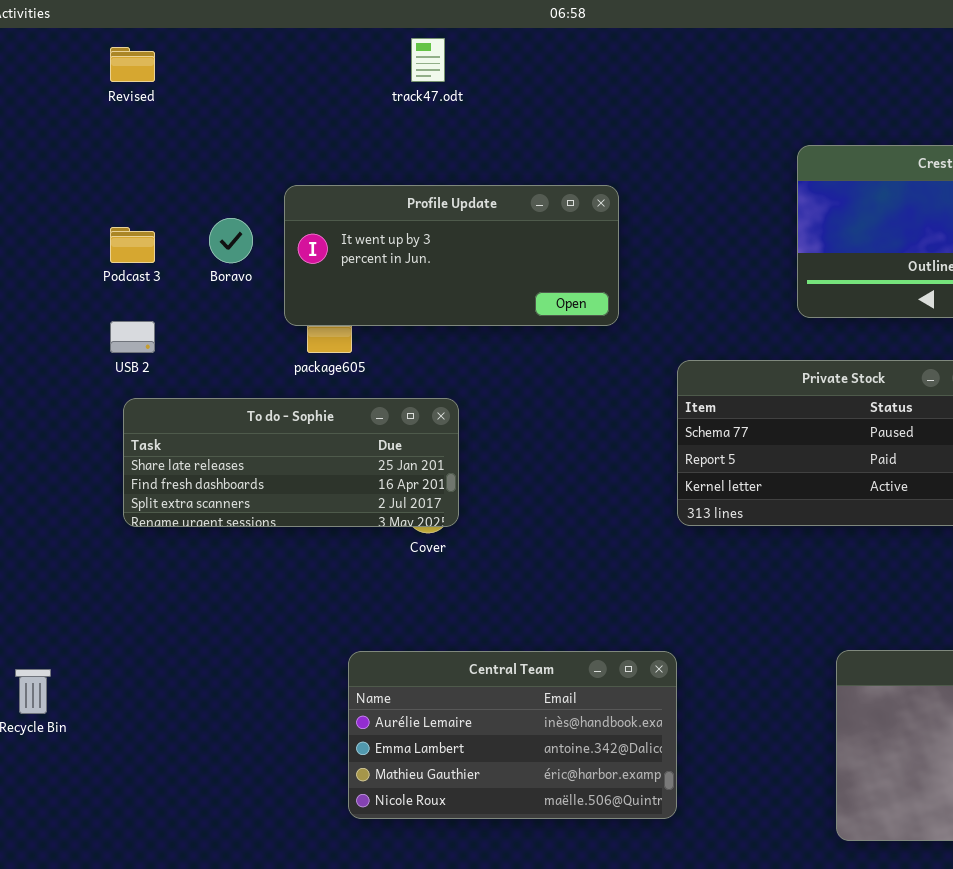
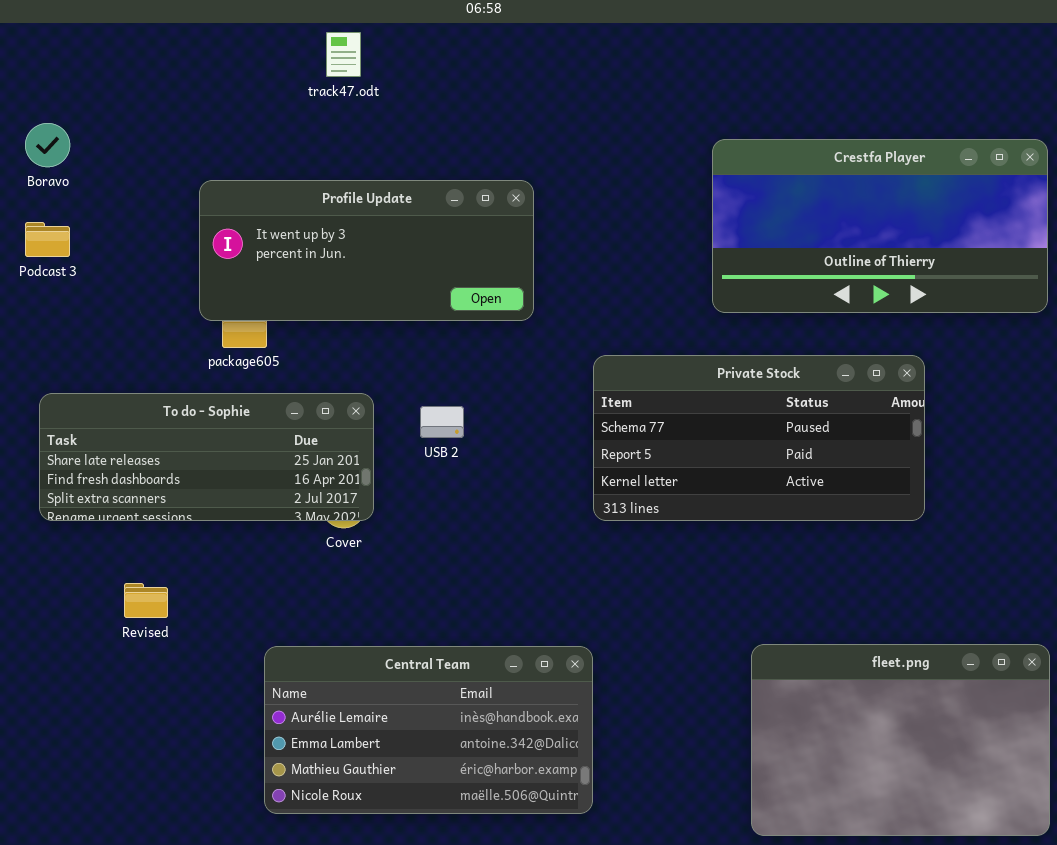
Revised: [110,47,155,82] -> [124,583,168,618], moved
Boravo: [209,218,253,263] -> [25,123,70,167], moved
USB 2: [110,321,155,353] -> [420,406,464,438], moved

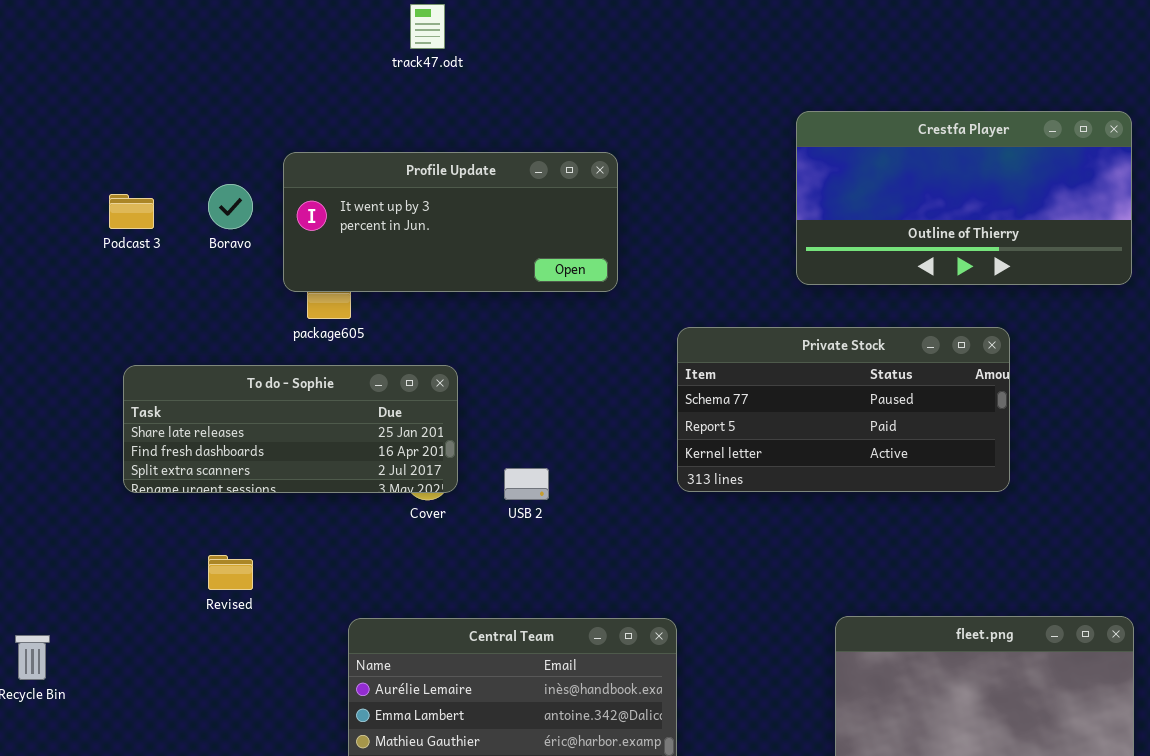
Boravo: [25,123,70,167] -> [208,184,253,229], moved
USB 2: [420,406,464,438] -> [504,468,549,500], moved

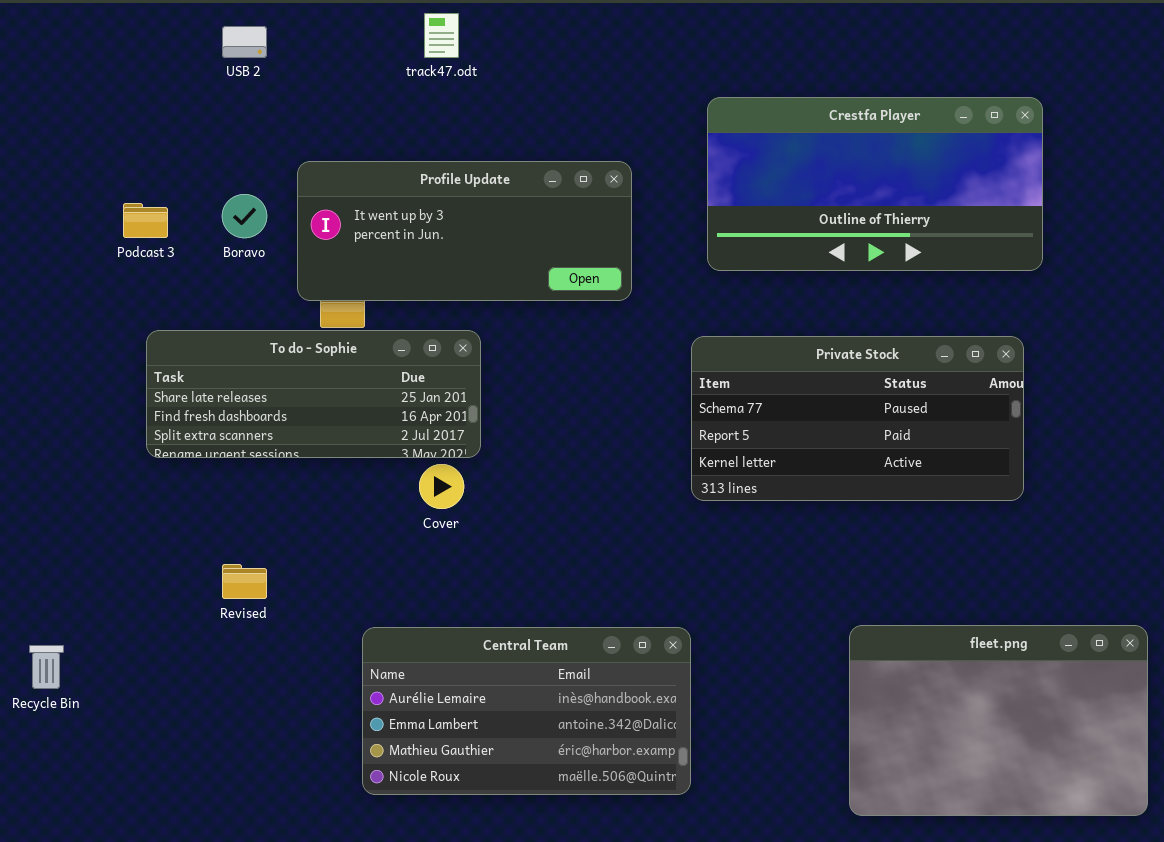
Crestfa Player: [796,111,1132,285] -> [707,97,1043,271], moved
To do - Sophie: [123,365,458,493] -> [146,330,481,458], moved
USB 2: [504,468,549,500] -> [222,26,267,58], moved

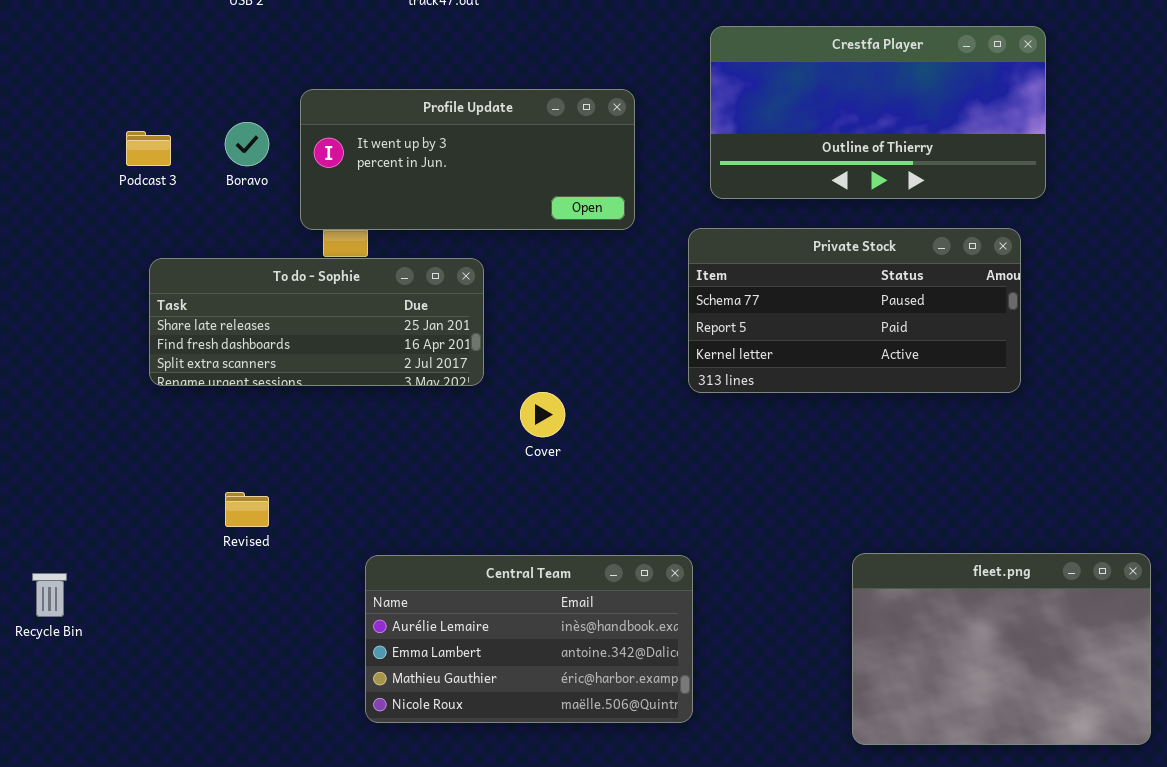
Private Stock: [691,336,1024,501] -> [688,228,1021,393], moved
Cover: [419,464,464,509] -> [520,392,565,437], moved

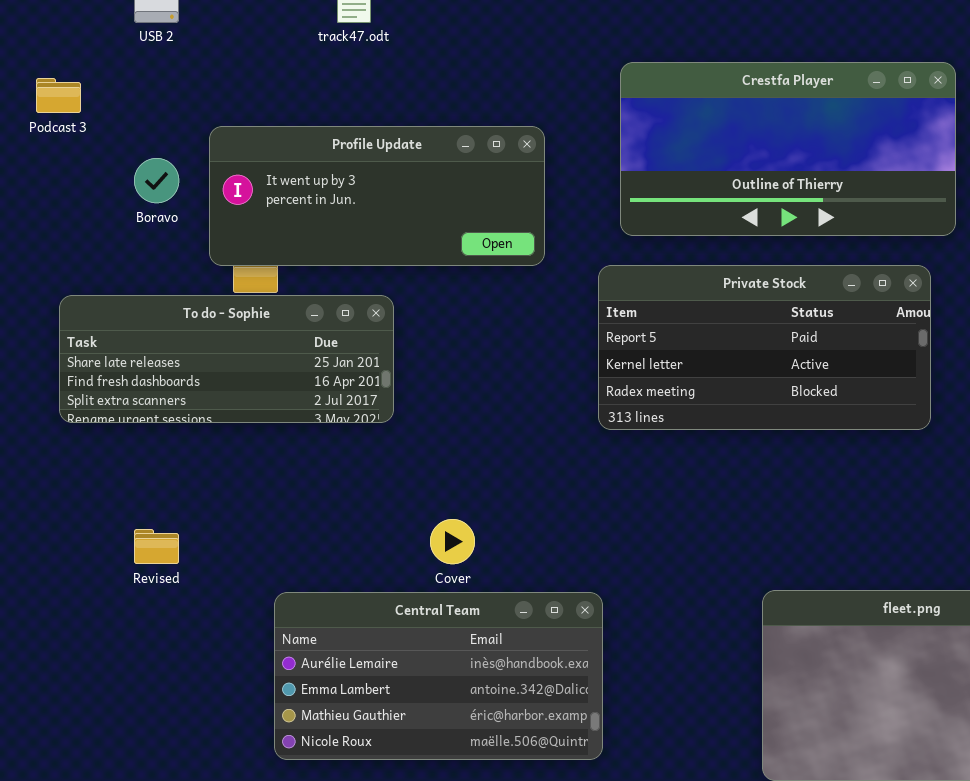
Podcast 3: [126,131,171,166] -> [36,78,81,113], moved
Private Stock: [688,228,1021,393] -> [598,265,931,430], scrolled down 1 row
Cover: [520,392,565,437] -> [430,519,475,564], moved

